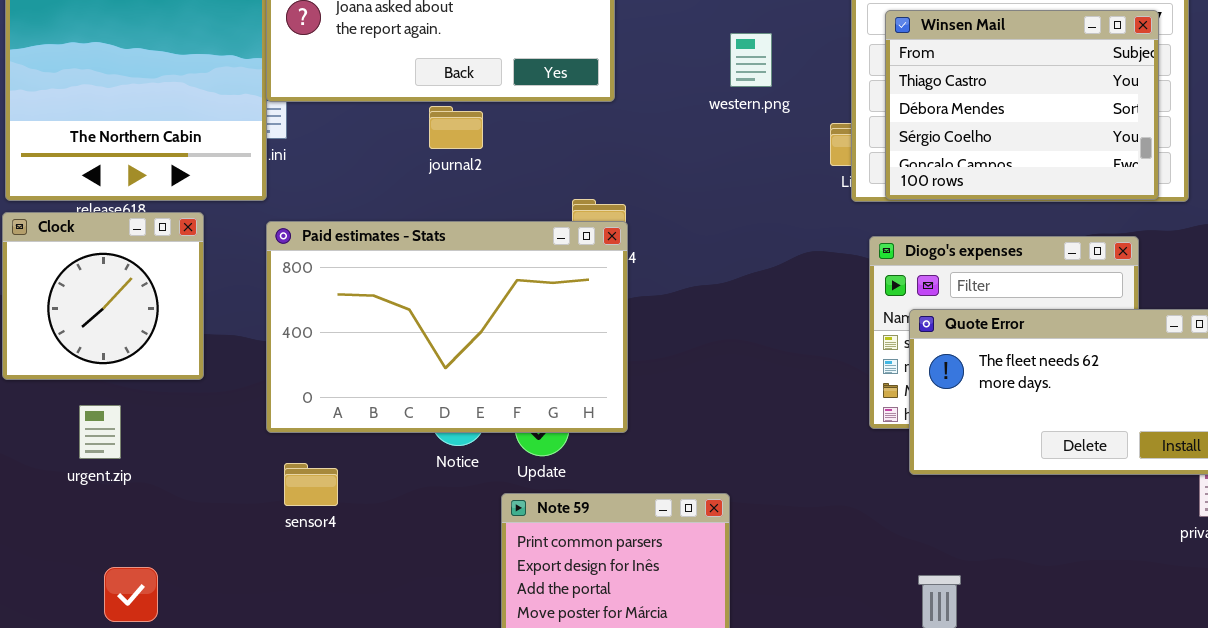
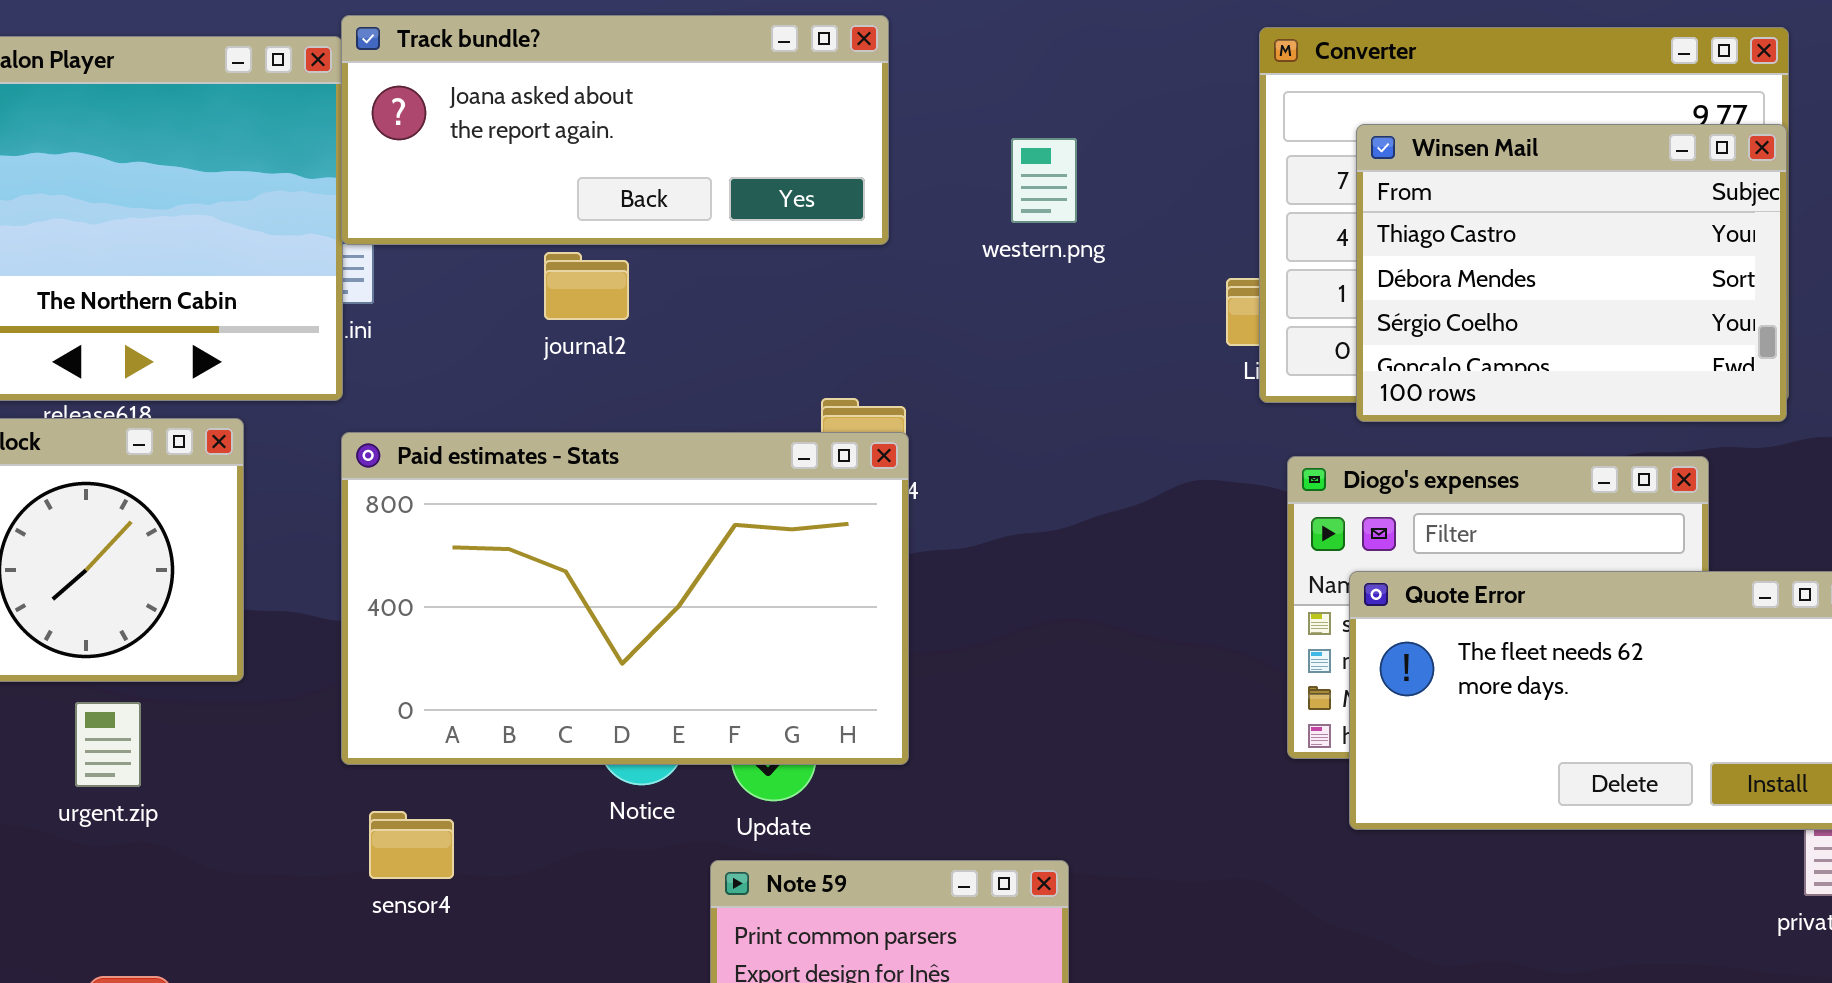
Winsen Mail: [885,10,1159,200] -> [1356,124,1787,422], moved
western.png: [730,33,772,87] -> [1011,138,1077,223], moved
journal2: [429,106,483,149] -> [544,252,629,320], moved
urgent.zip: [79,405,121,459] -> [75,702,141,787], moved

